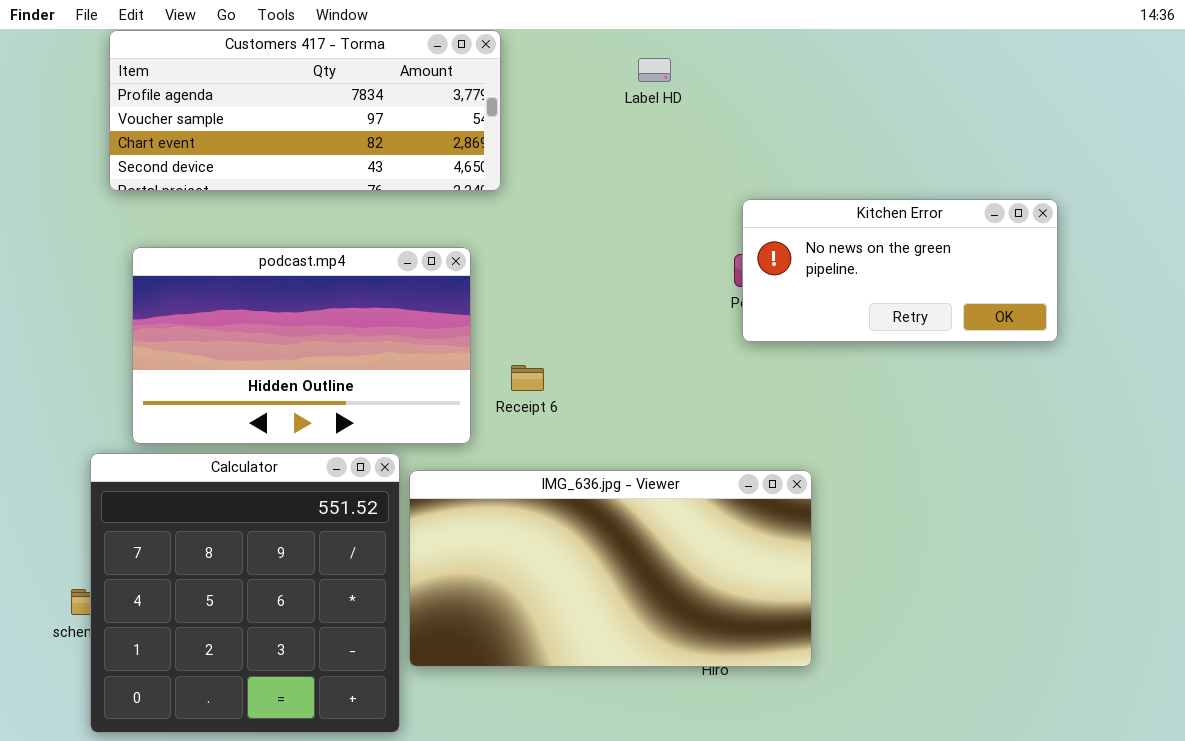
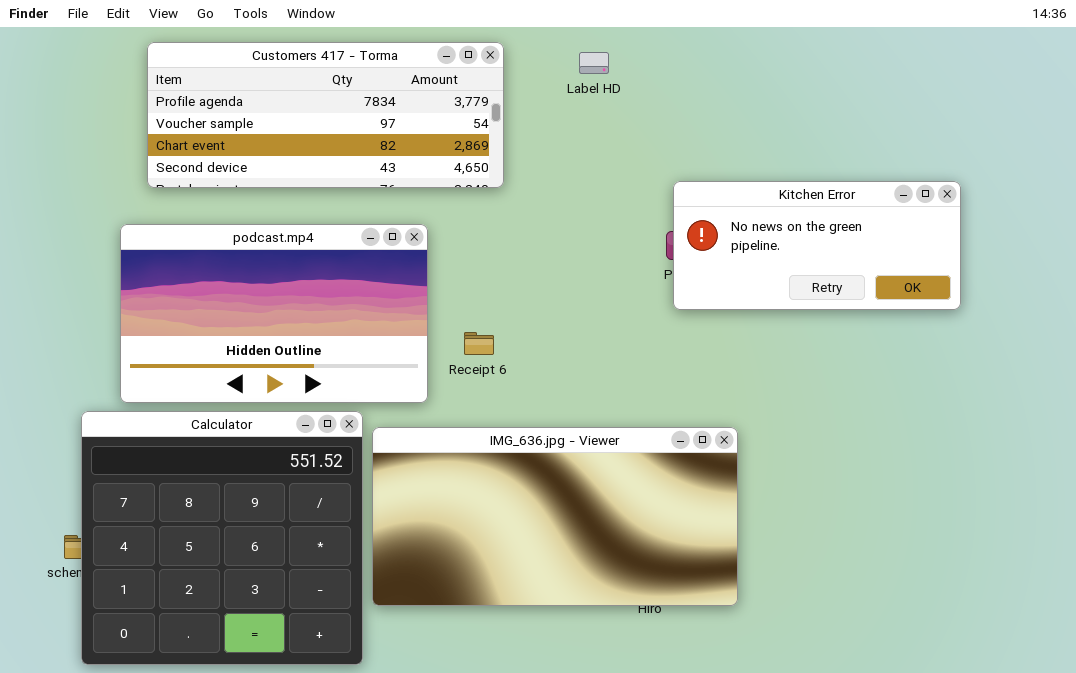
Customers 417 - Torma: [109,30,501,191] -> [147,42,504,188], moved

